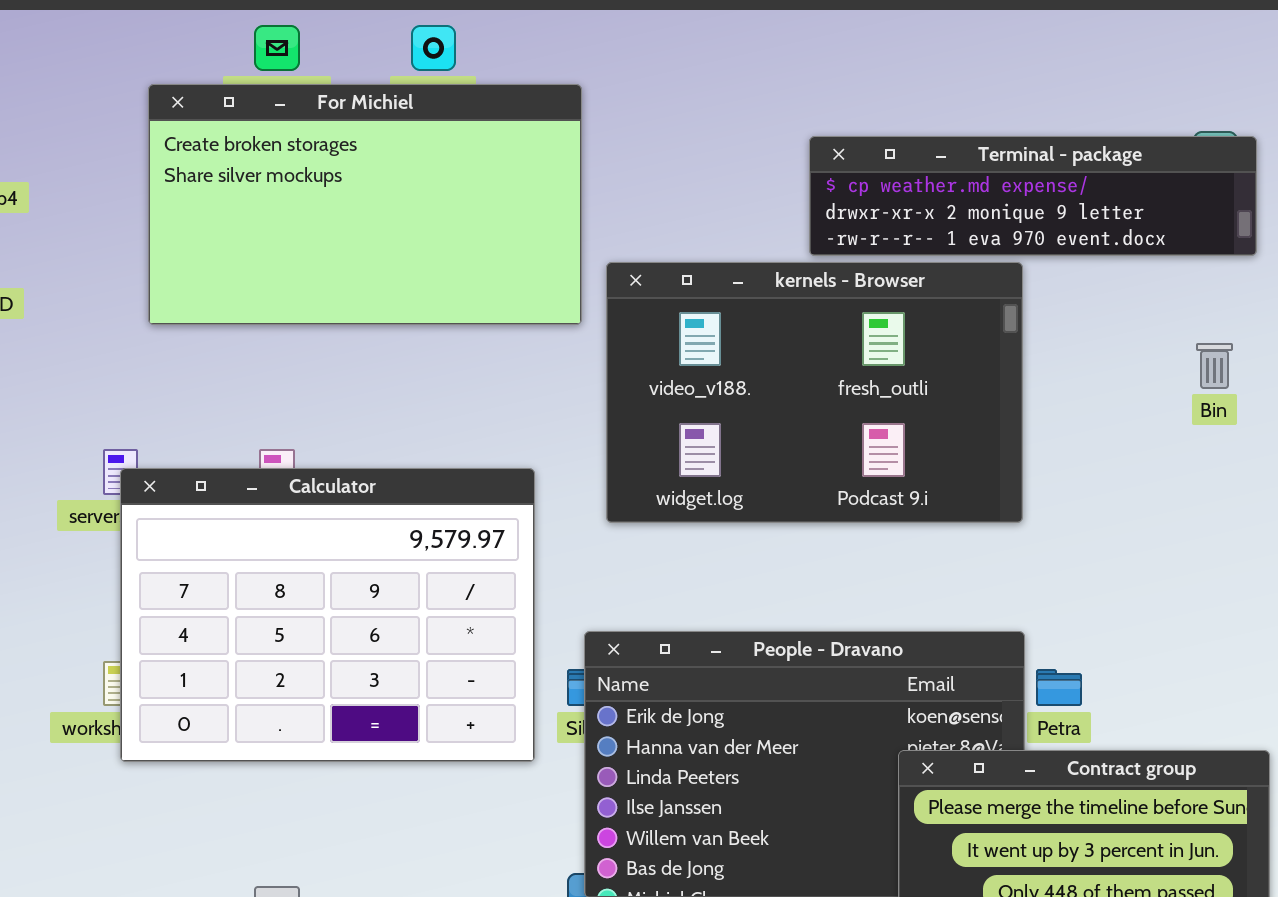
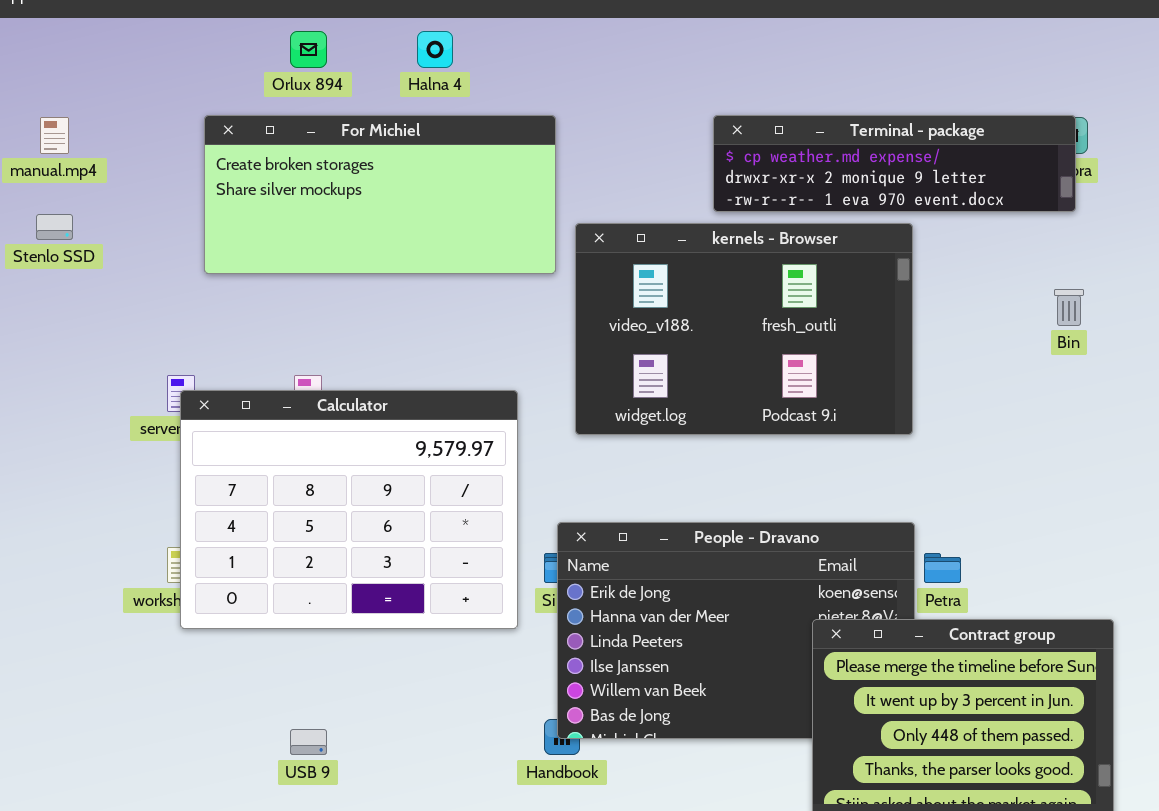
For Michiel: [148,84,582,325] -> [204,115,556,274], resized
Terminal - package: [809,136,1257,256] -> [713,115,1076,212], moved

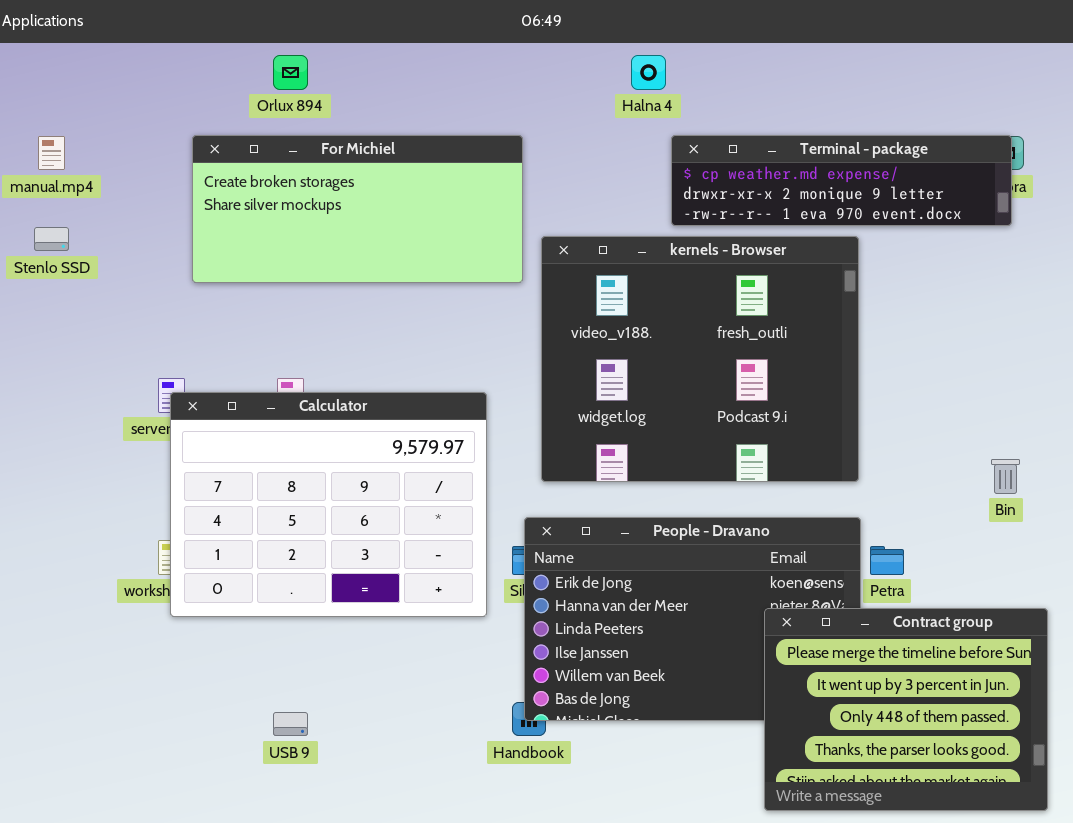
Halna 4: [417,31,453,68] -> [631,55,666,90], moved
kernels - Browser: [575,223,913,435] -> [541,236,859,482], resized
Bin: [1054,289,1084,326] -> [991,459,1020,494], moved

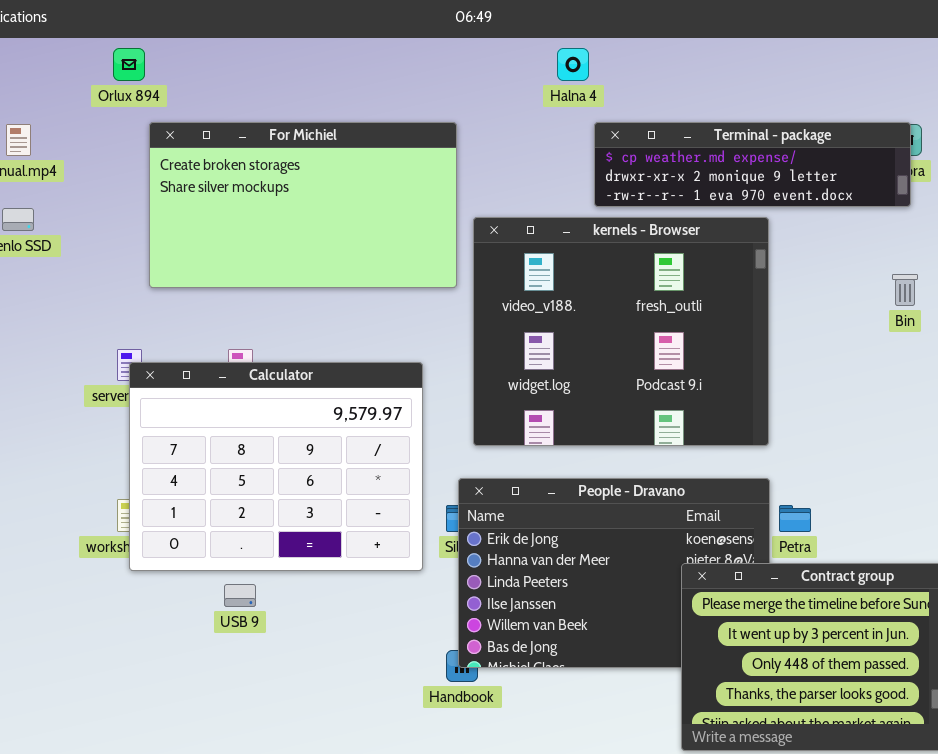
Orlux 894: [273,55,308,90] -> [113,48,145,81], moved
For Michiel: [192,135,523,283] -> [149,122,457,288], resized
Bin: [991,459,1020,494] -> [892,274,918,306], moved
USB 9: [273,712,308,736] -> [224,584,256,607], moved

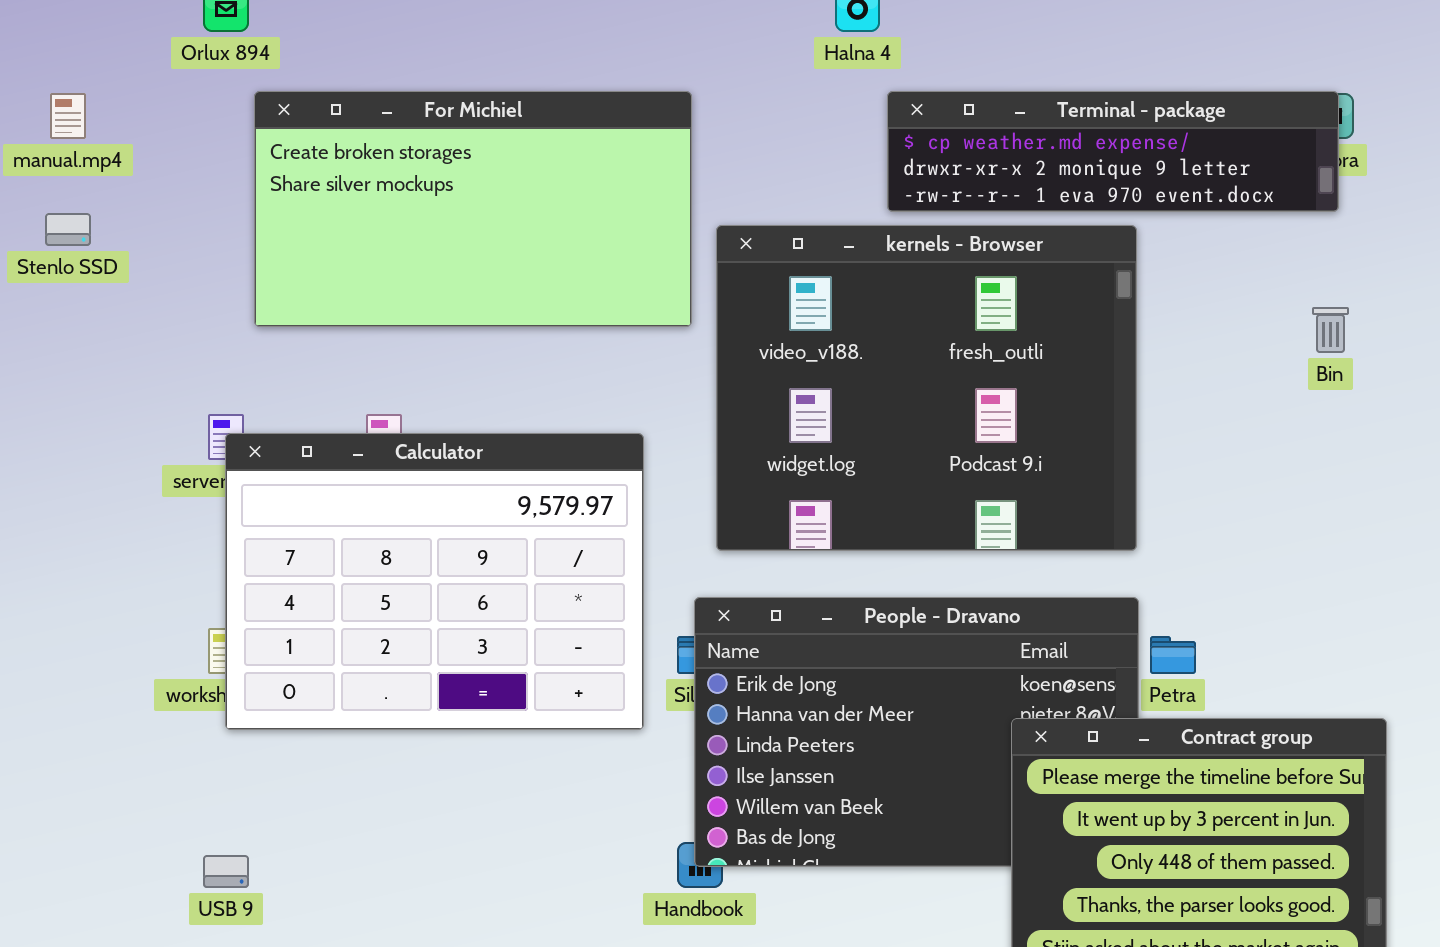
USB 9: [224,584,256,607] -> [203,855,249,888], moved

